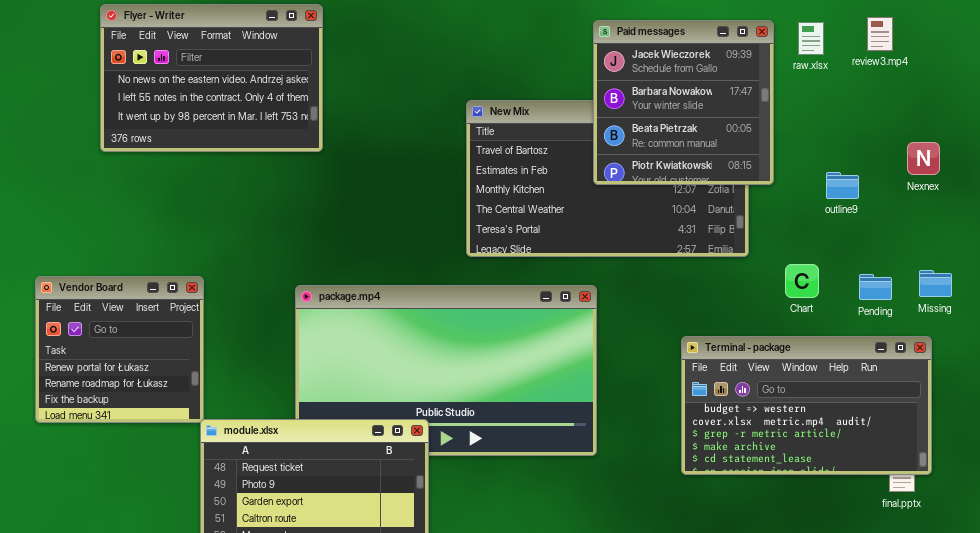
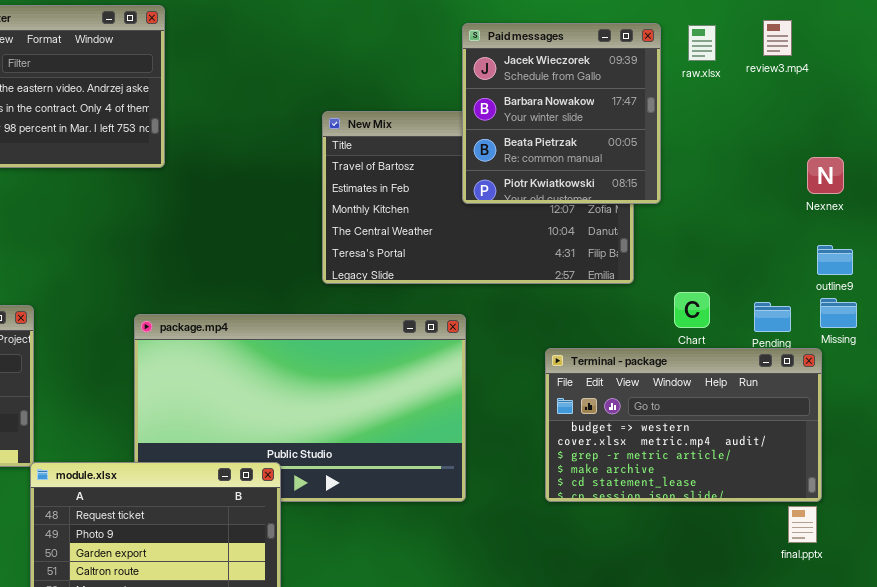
outline9: [826,172,859,199] -> [817,245,853,275], moved
Terminal - package: [681,336,932,475] -> [545,348,822,502], moved

